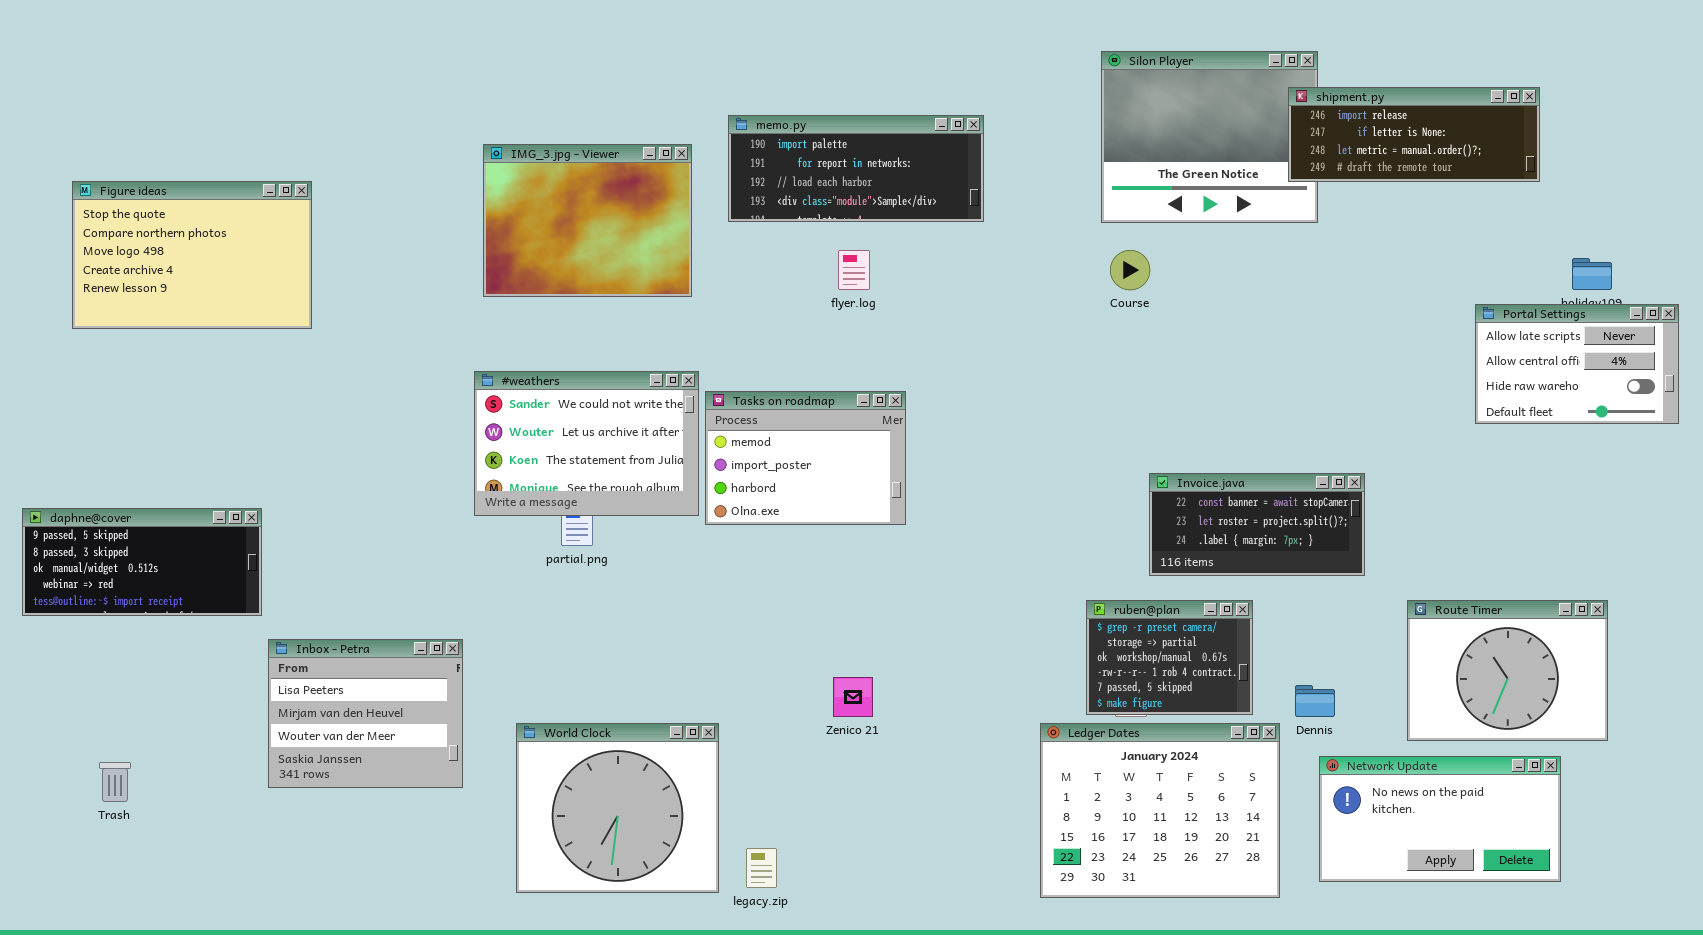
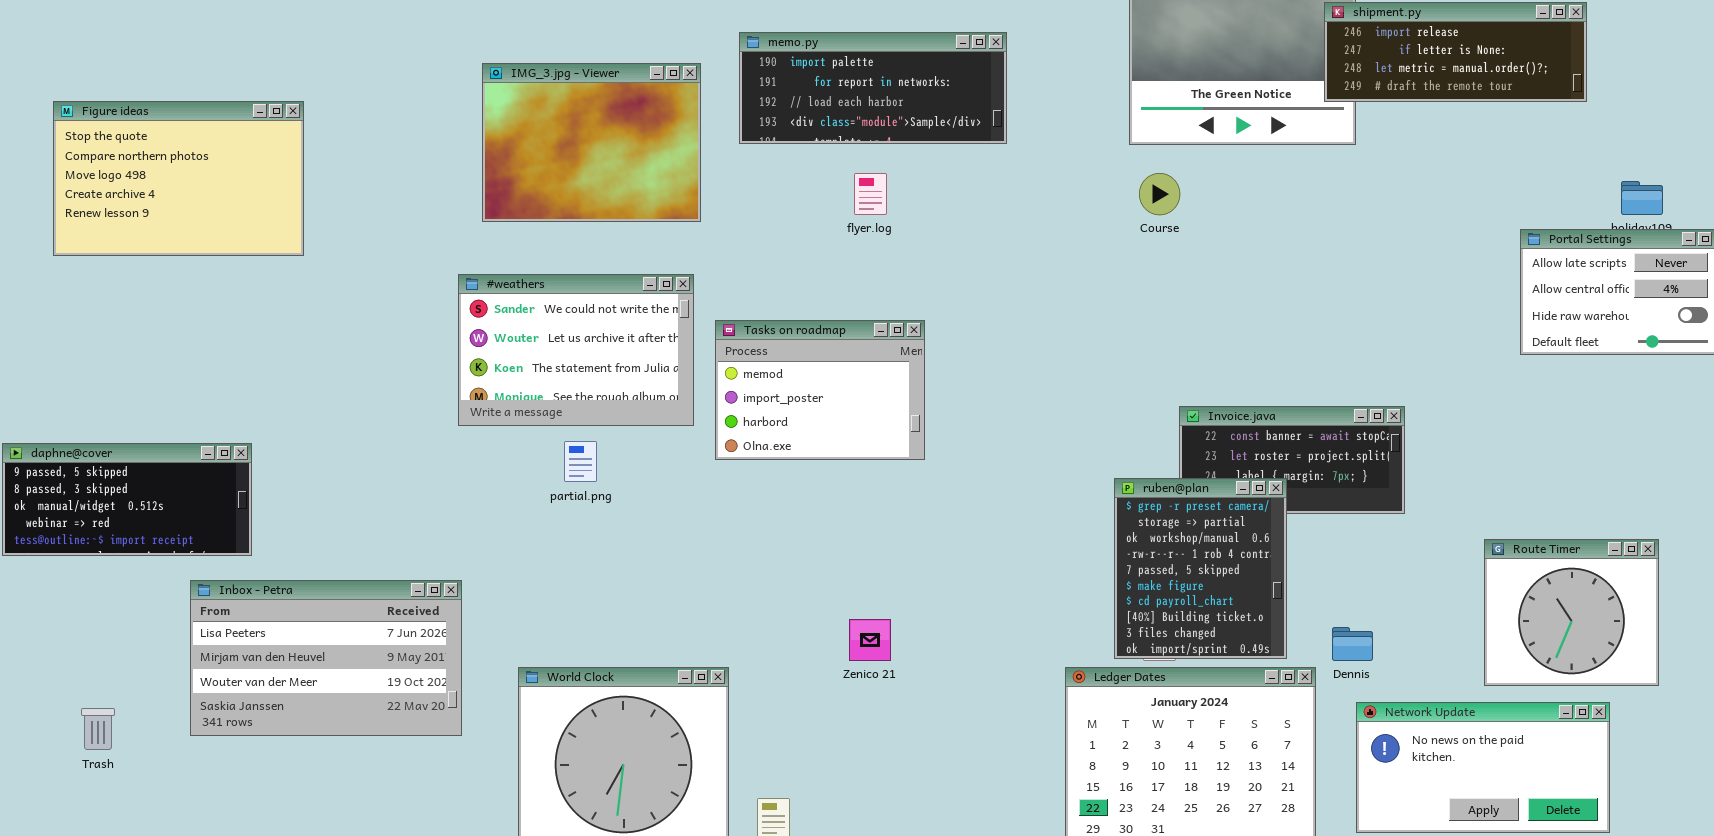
#weathers: [474,371,699,516] -> [458,274,694,426], moved
ruben@plan: [1086,600,1253,715] -> [1114,478,1287,659], resized
Route Timer: [1407,600,1608,741] -> [1484,539,1659,686], resized
Inbox - Petra: [268,639,463,788] -> [190,580,462,736], resized

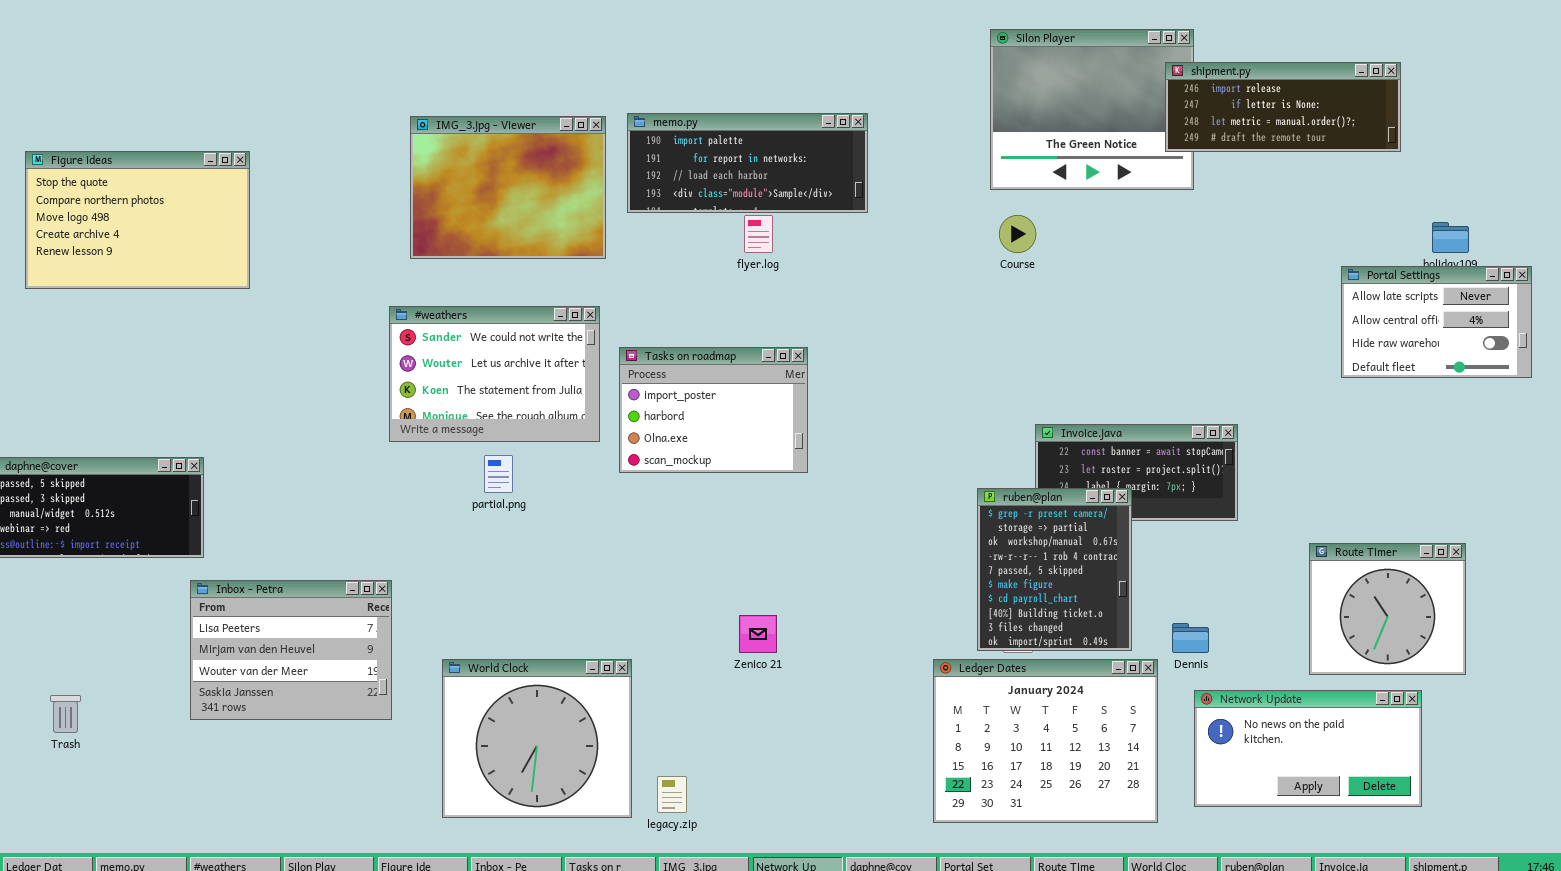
memo.py: [739,32,1007,144] -> [627,113,868,213], moved
Tasks on roadmap: [715,320,925,460] -> [619,347,808,473], scrolled down 1 row
Inbox - Petra: [190,580,462,736] -> [190,580,392,720], resized

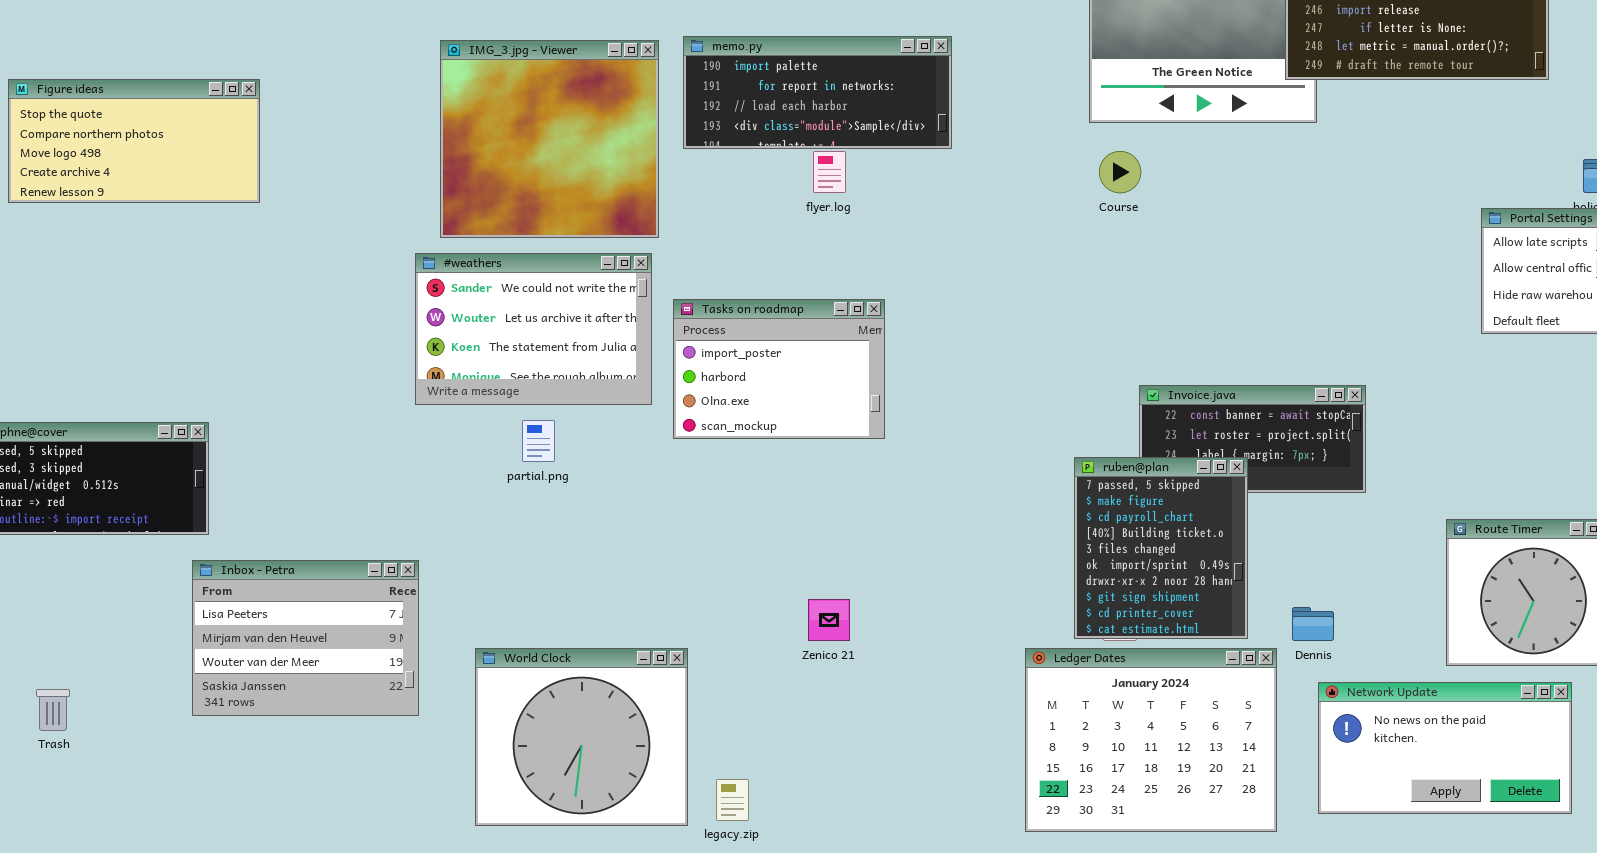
IMG_3.jpg - Viewer: [410,116,606,259] -> [440,40,659,238], resized
Figure ideas: [25,151,250,289] -> [8,79,260,203], resized
ruben@plan: [977,488,1132,651] -> [1074,457,1248,639], scrolled down 4 rows

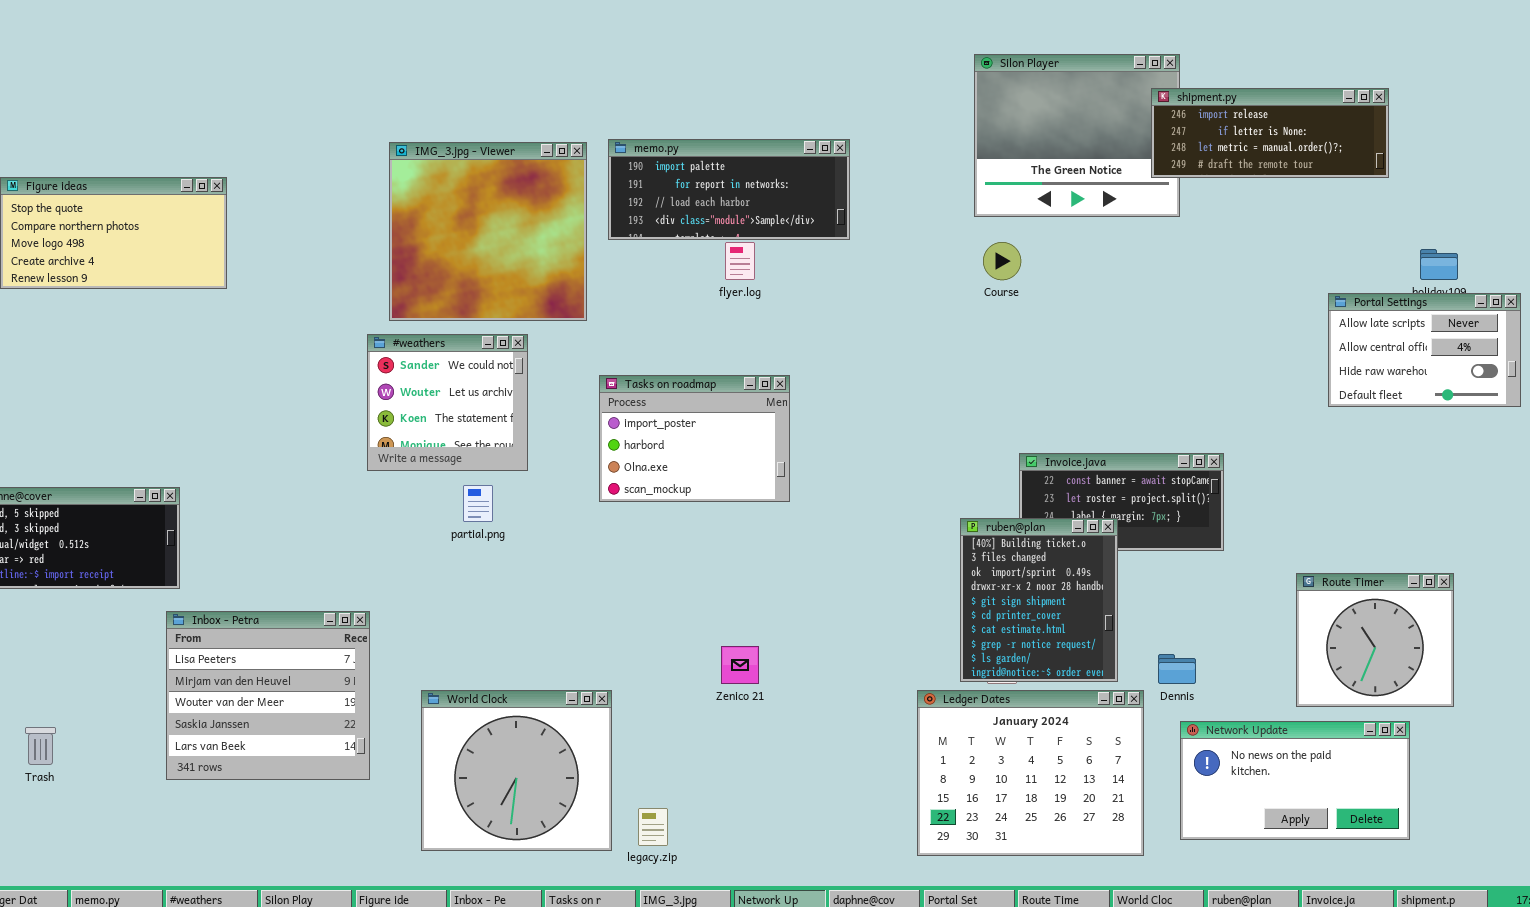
#weathers: [415,253,652,405] -> [367,334,528,471], resized
ruben@plan: [1074,457,1248,639] -> [960,518,1118,682], scrolled down 3 rows
Inbox - Petra: [192,560,419,716] -> [166,611,370,780], resized

